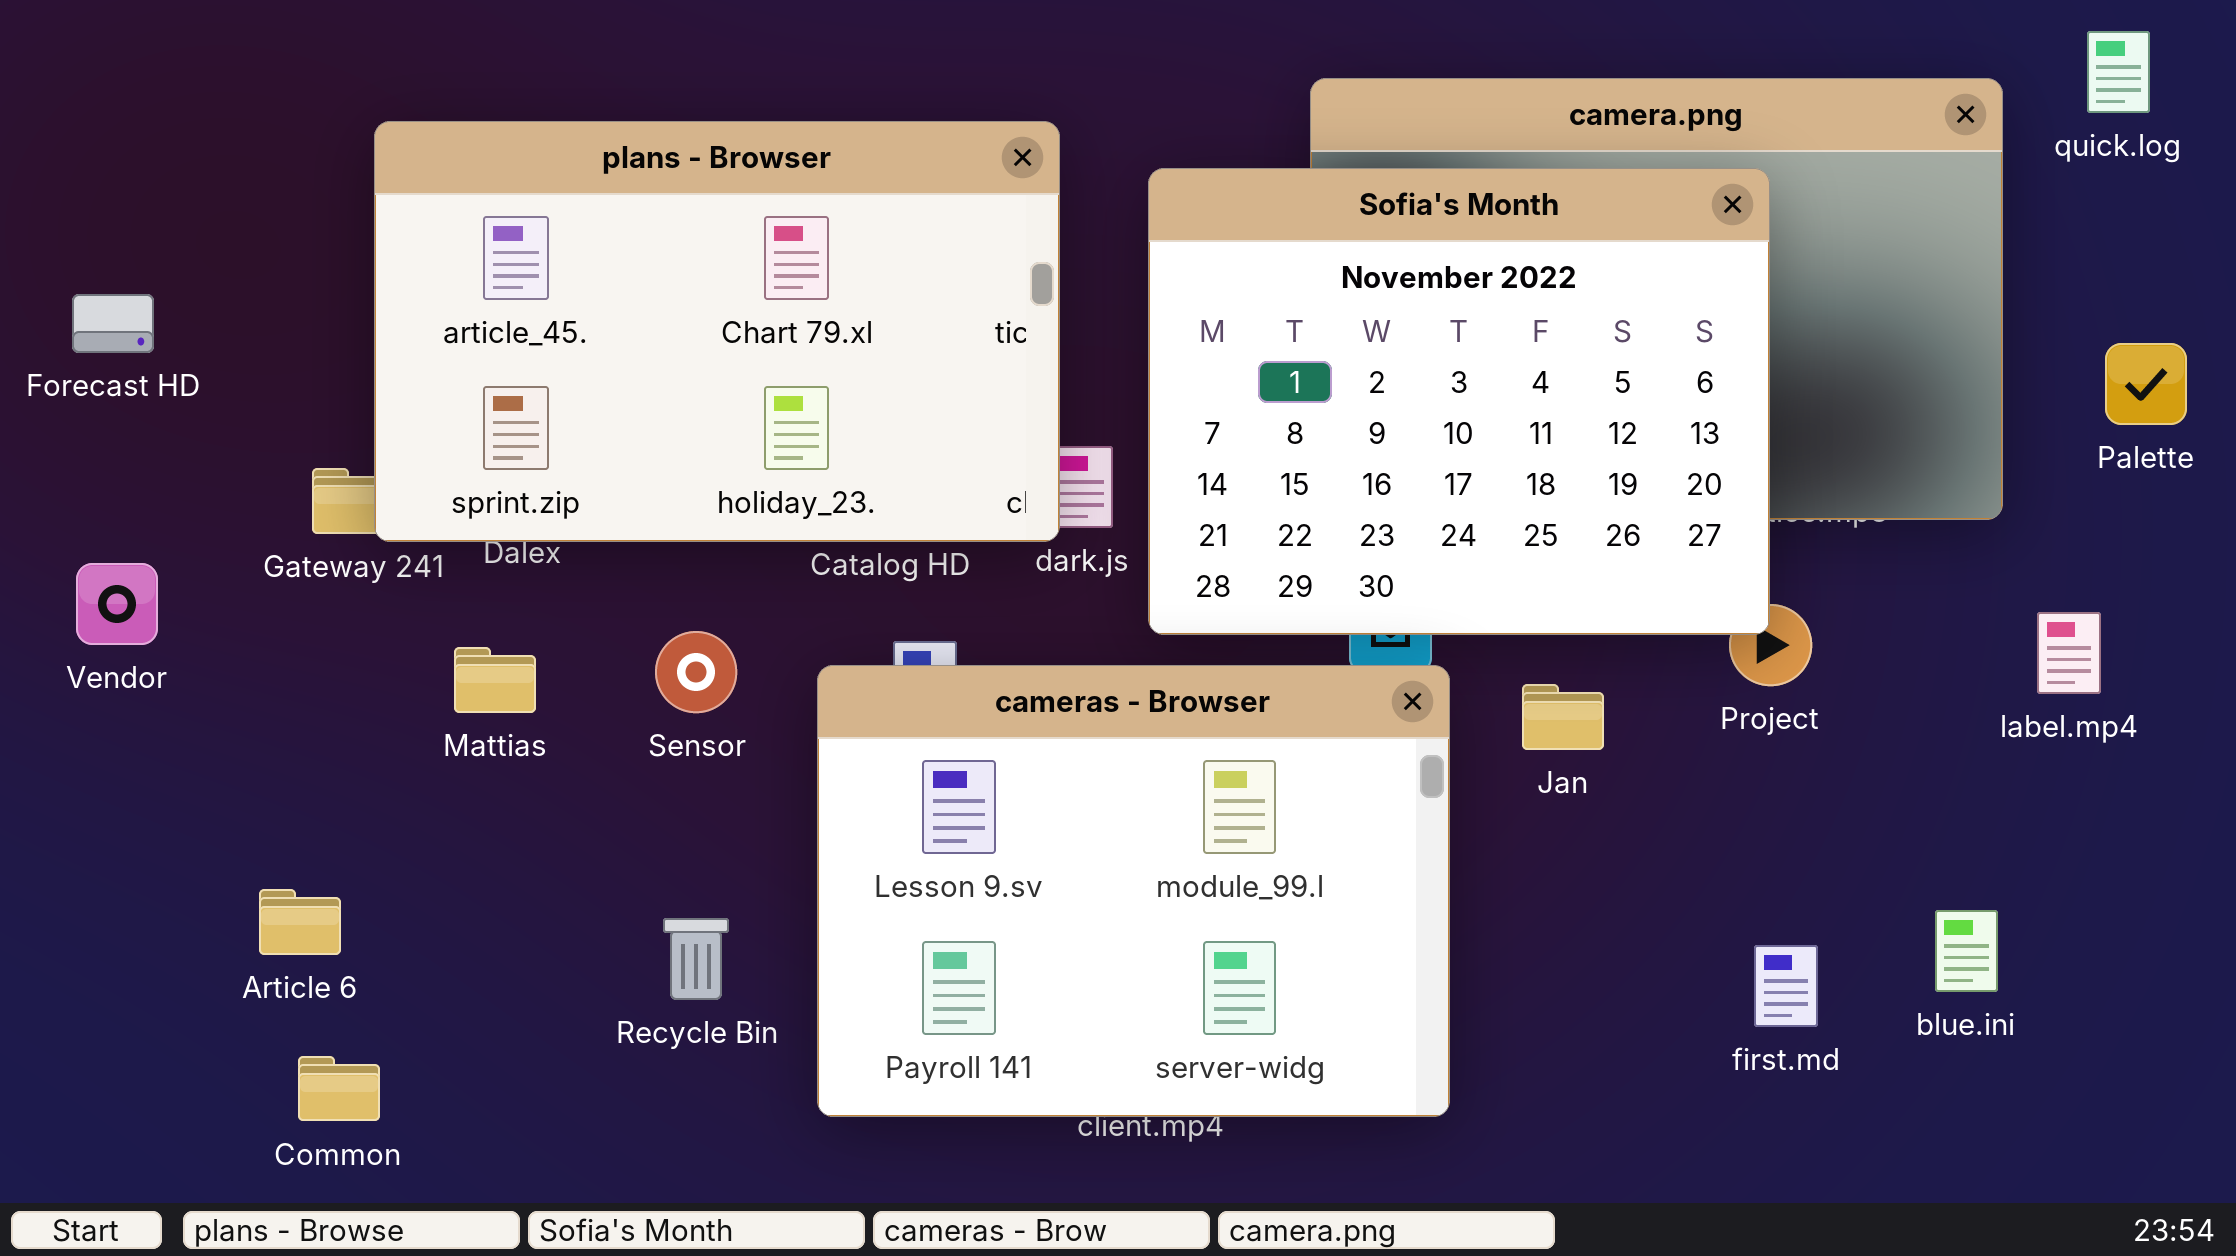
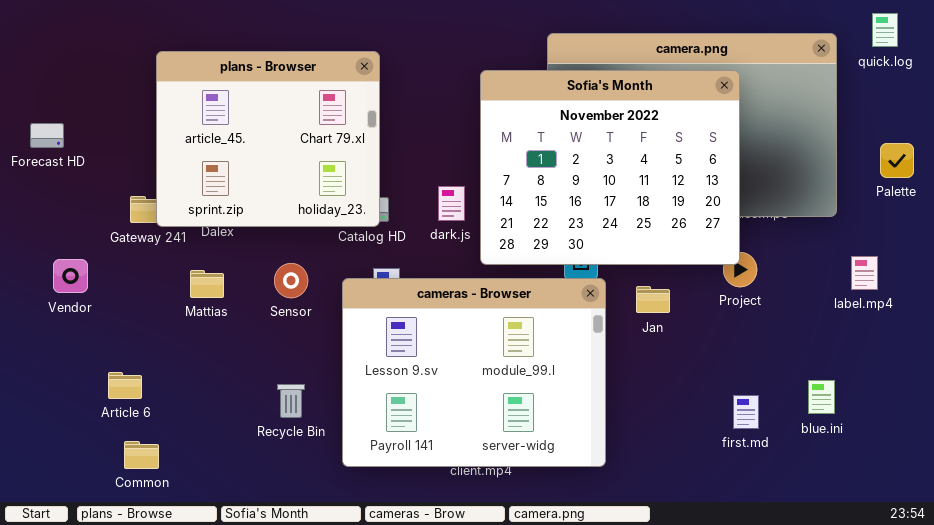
plans - Browser: [374,121,1060,542] -> [156,51,380,227], resized
Vendor: [76,563,158,645] -> [53,259,88,293], moved

